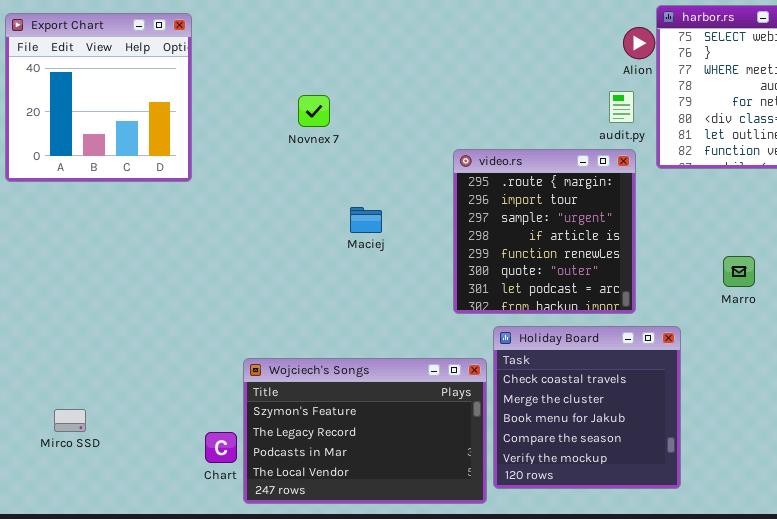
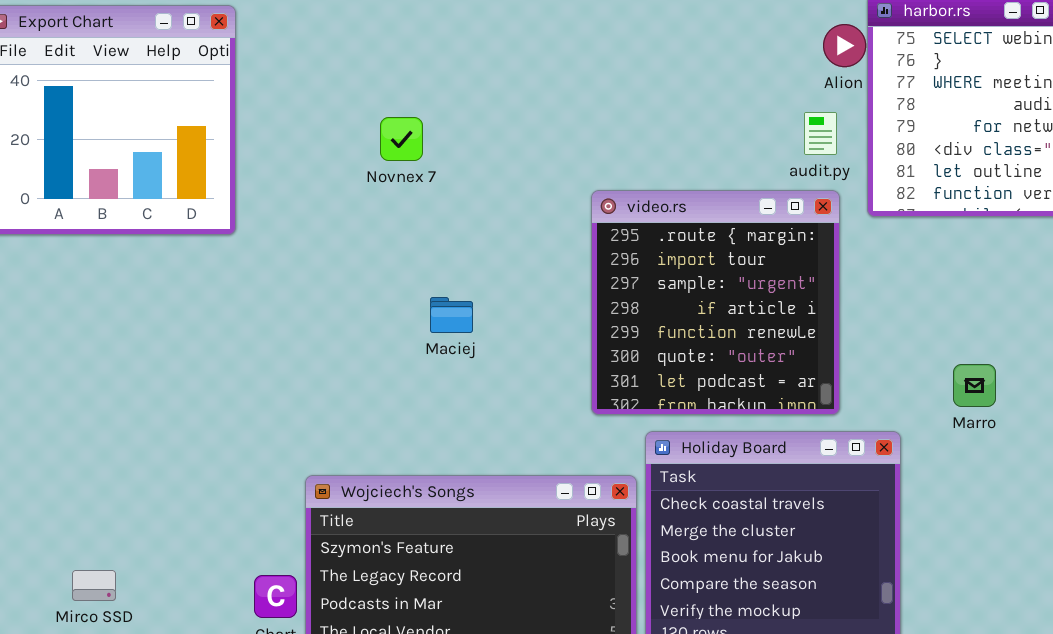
Maciej: [350,207,382,233] -> [430,297,473,333], moved
Marro: [723,256,755,287] -> [953,364,996,407], moved
Mirco SSD: [54,409,86,432] -> [72,570,116,601], moved

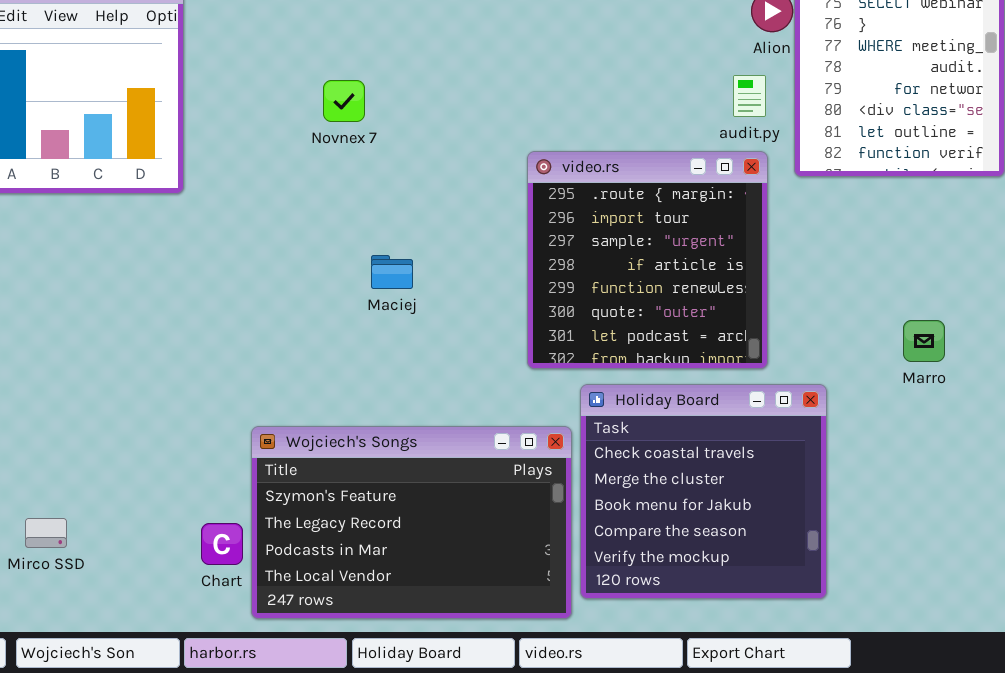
Marro: [953,364,996,407] -> [903,320,945,362], moved

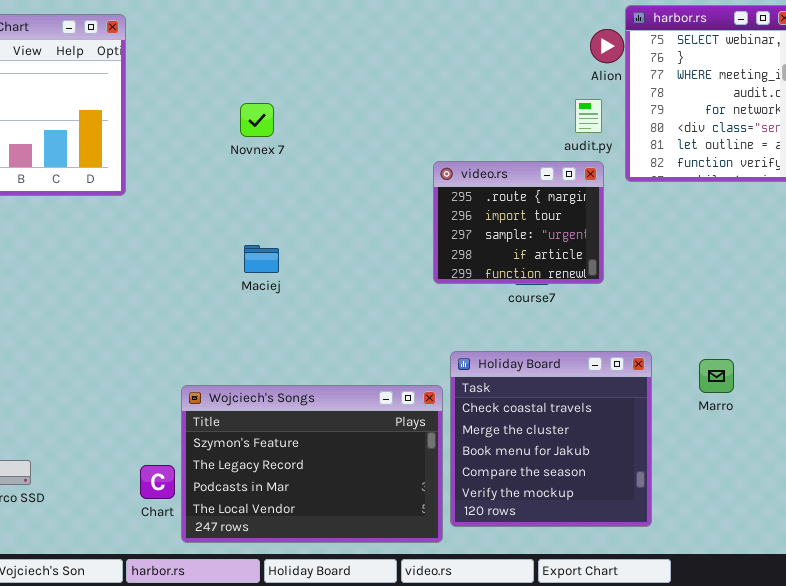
video.rs: [527,151,768,369] -> [433,161,604,284], resized
Maciej: [371,255,413,289] -> [244,245,279,273], moved
Marro: [903,320,945,362] -> [699,359,734,393], moved

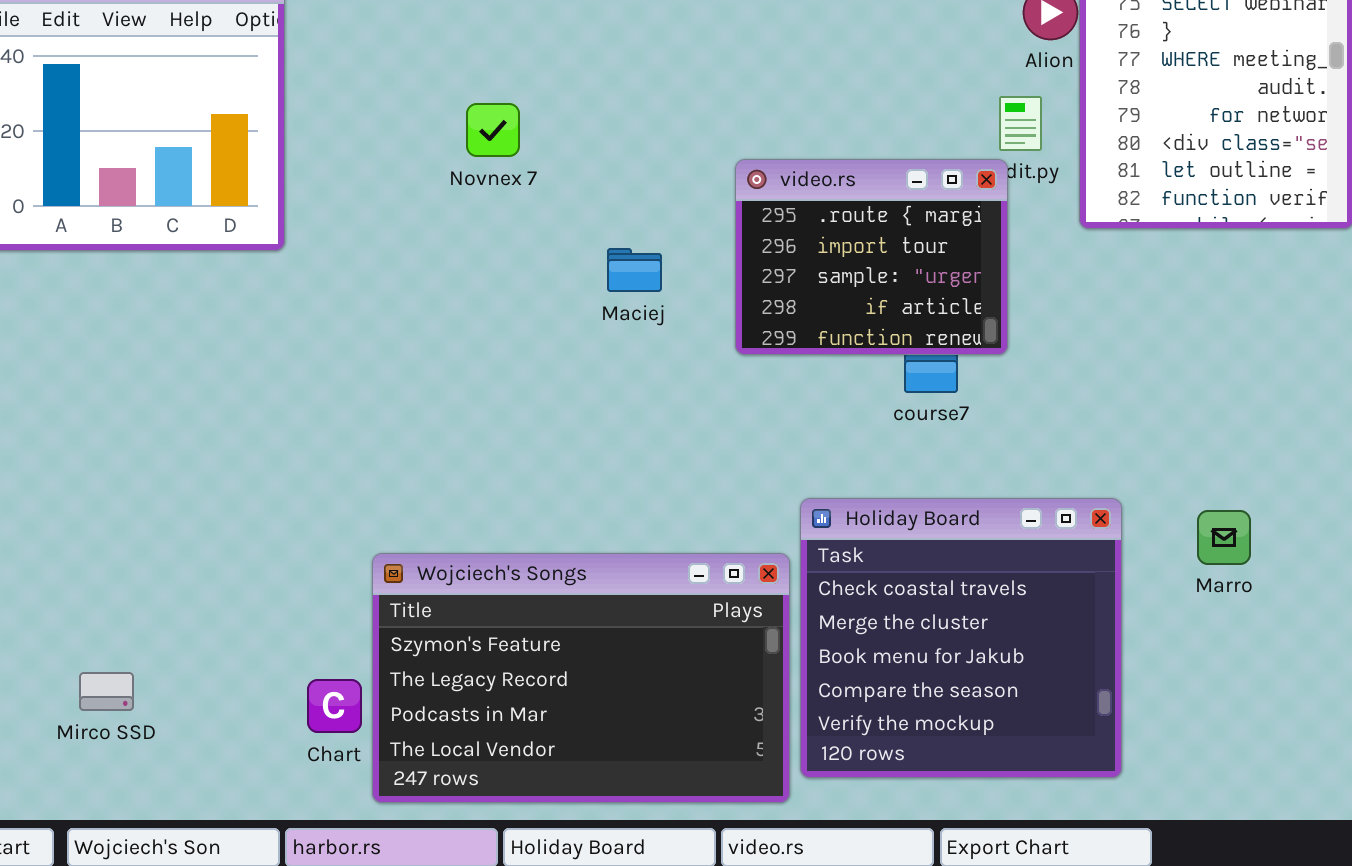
video.rs: [433,161,604,284] -> [735,159,1008,355], moved
Maciej: [244,245,279,273] -> [607,248,662,292], moved

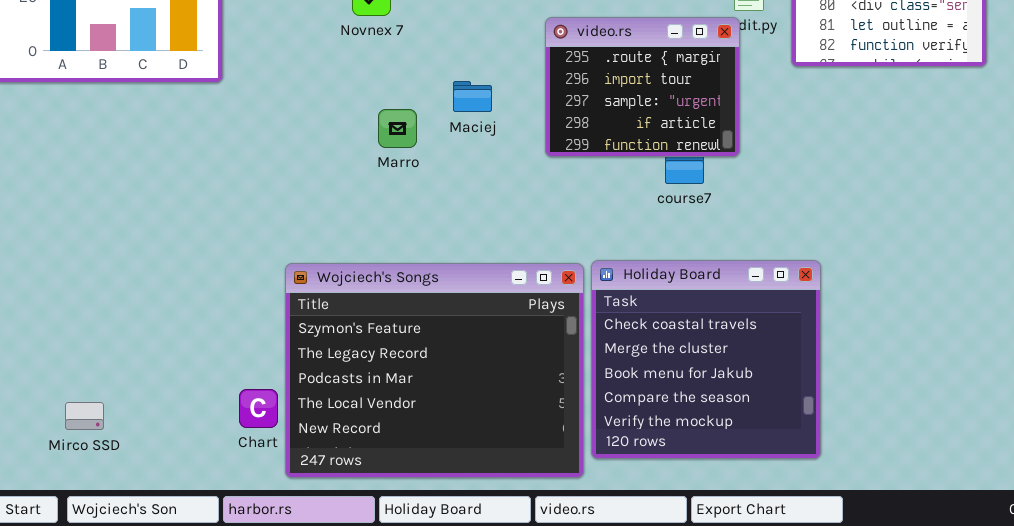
Marro: [1197,510,1251,565] -> [378,109,417,148], moved
Wojciech's Songs: [372,553,790,803] -> [285,263,584,478], resized
Mirco SSD: [79,672,134,711] -> [65,402,104,430], moved

